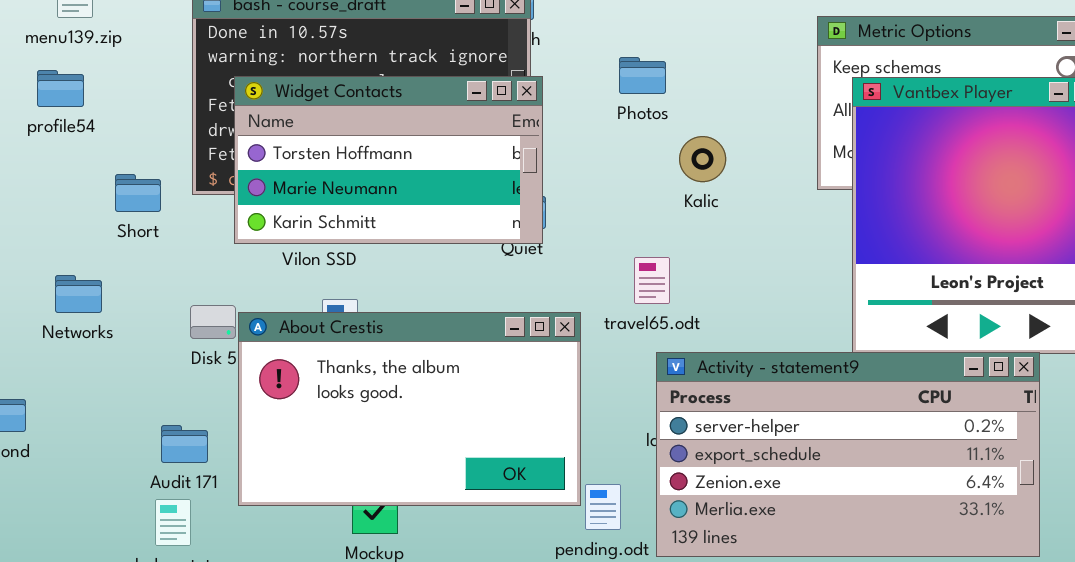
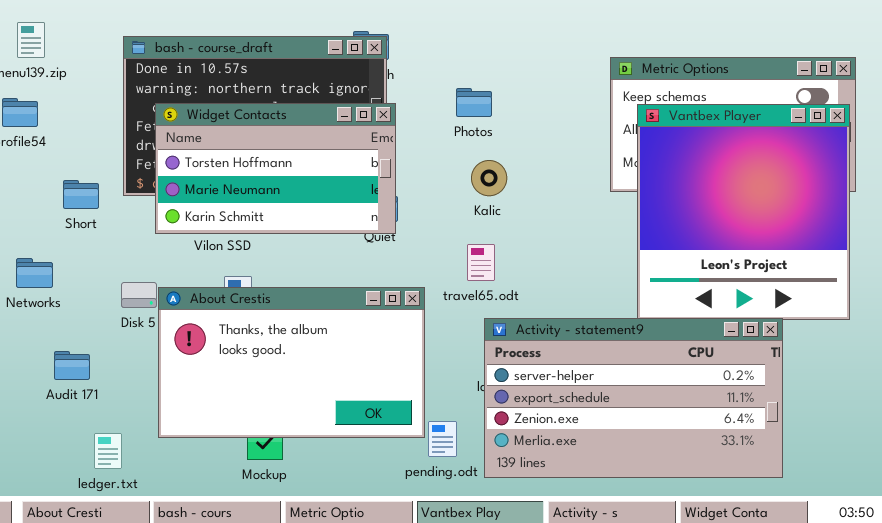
Kalic: [679,136,726,182] -> [471,160,507,196], moved
Audit 171: [161,425,208,463] -> [54,351,90,380], moved

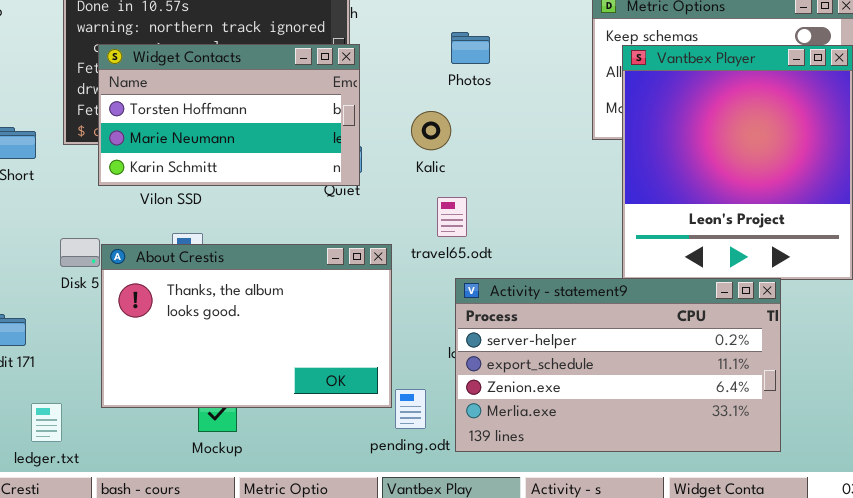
Photos: [456,88,492,117] -> [451,32,490,64], moved
Kalic: [471,160,507,196] -> [411,111,451,150], moved

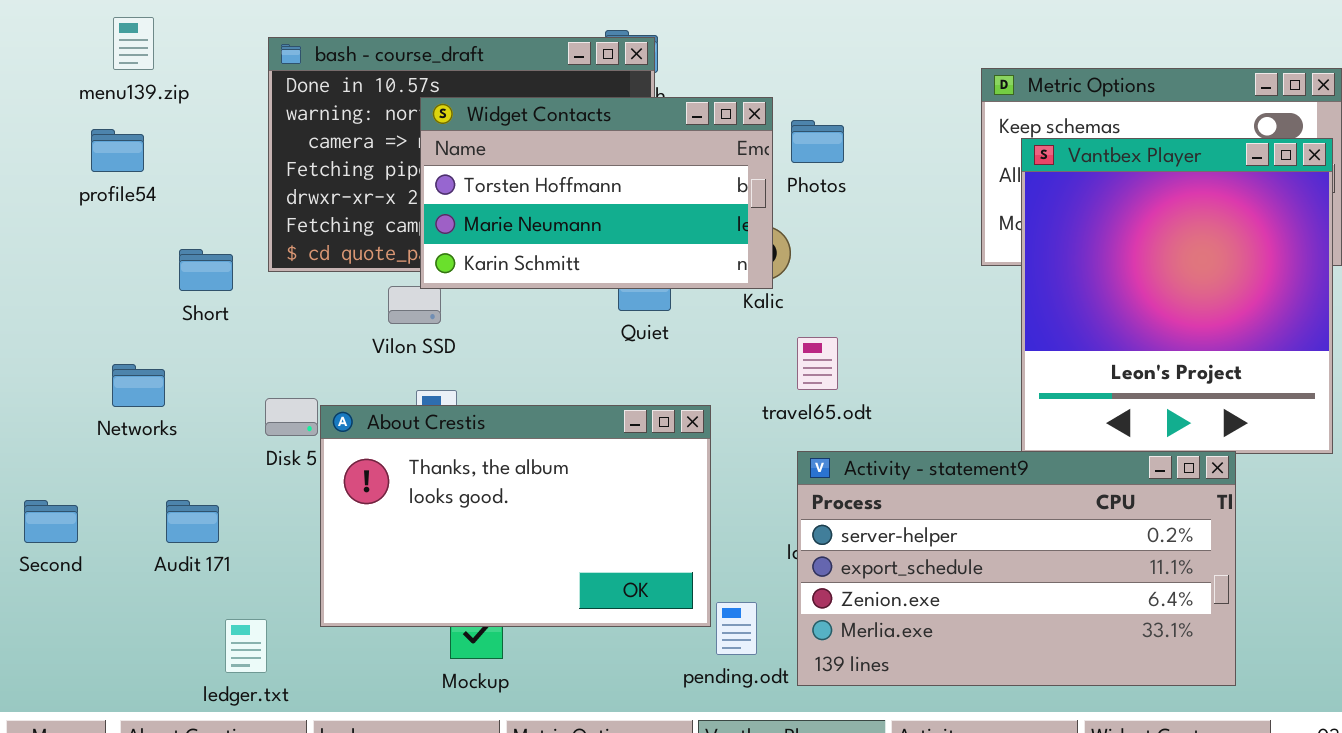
Widget Contacts: [98,44,360,186] -> [420,97,773,289], moved
travel65.odt: [437,197,467,237] -> [797,337,838,390], moved

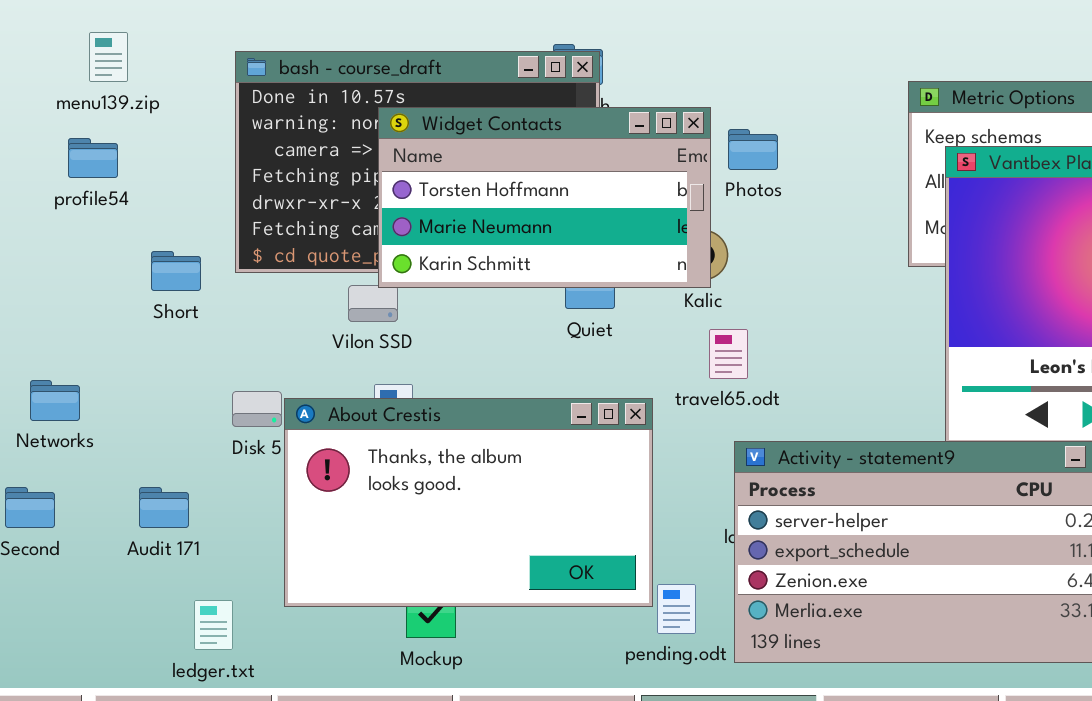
travel65.odt: [797,337,838,390] -> [709,329,748,379], moved
Networks: [112,364,165,407] -> [30,380,80,421], moved

